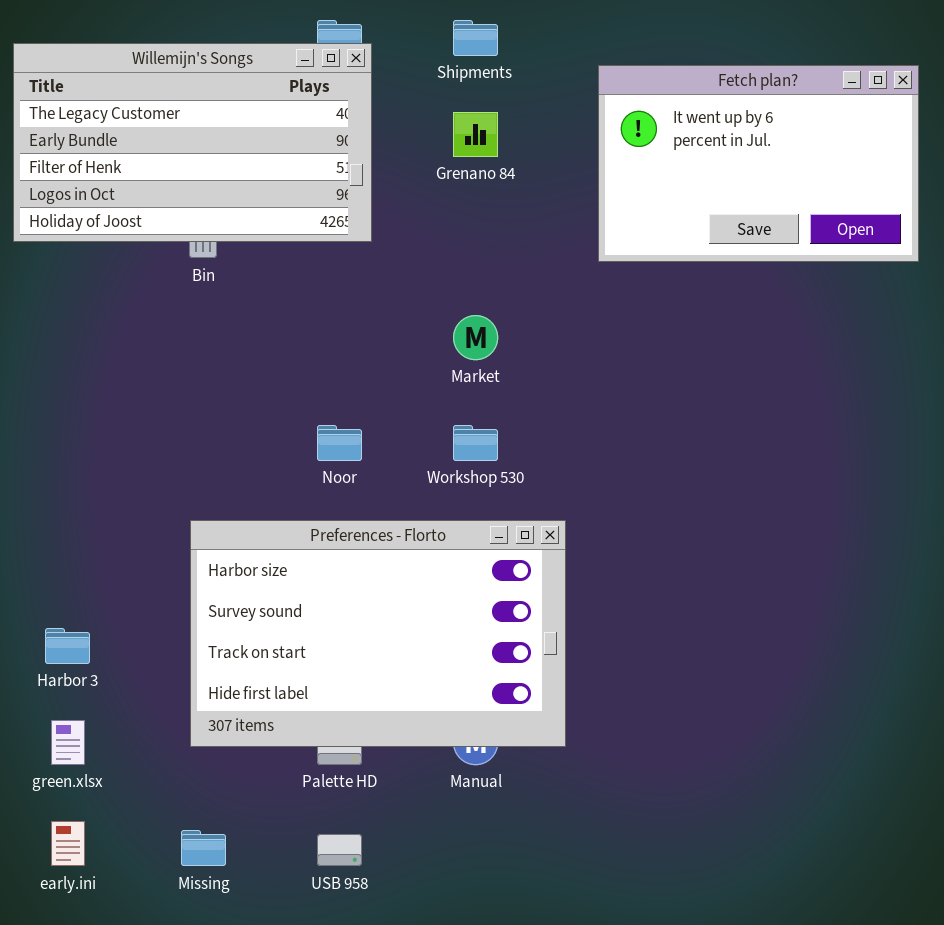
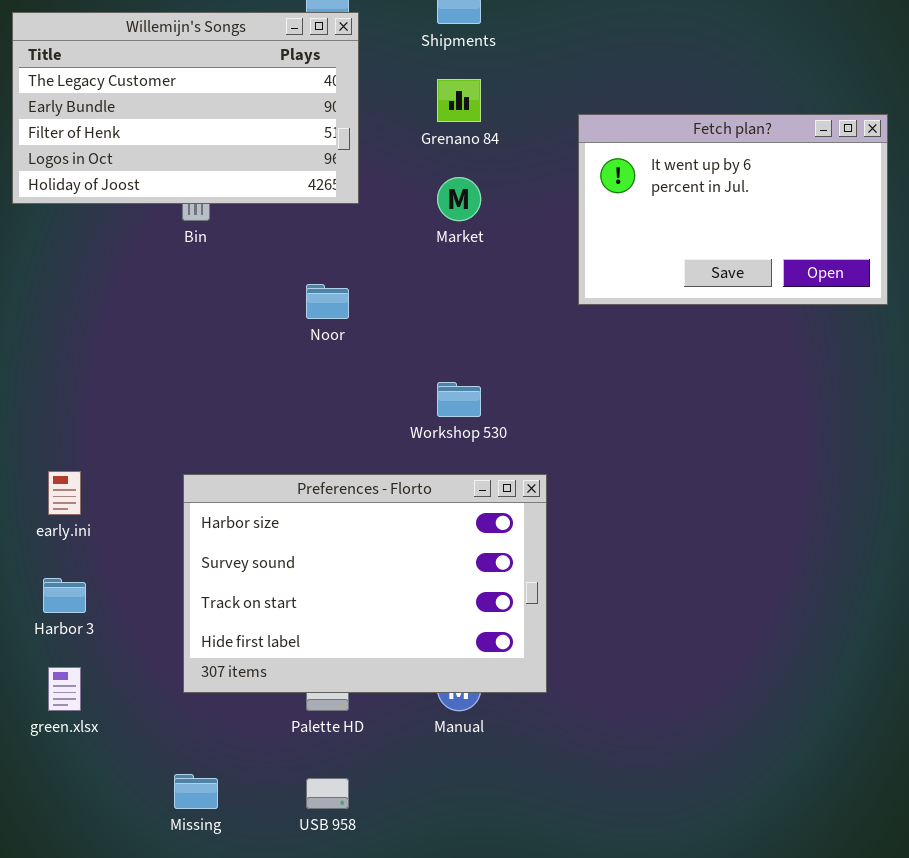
Fetch plan?: [598,65,919,262] -> [578,114,888,305], moved
Market: [453,315,498,360] -> [437,177,481,221], moved
Noor: [317,425,362,461] -> [306,284,349,319], moved
early.ini: [51,821,85,866] -> [48,471,81,515], moved

